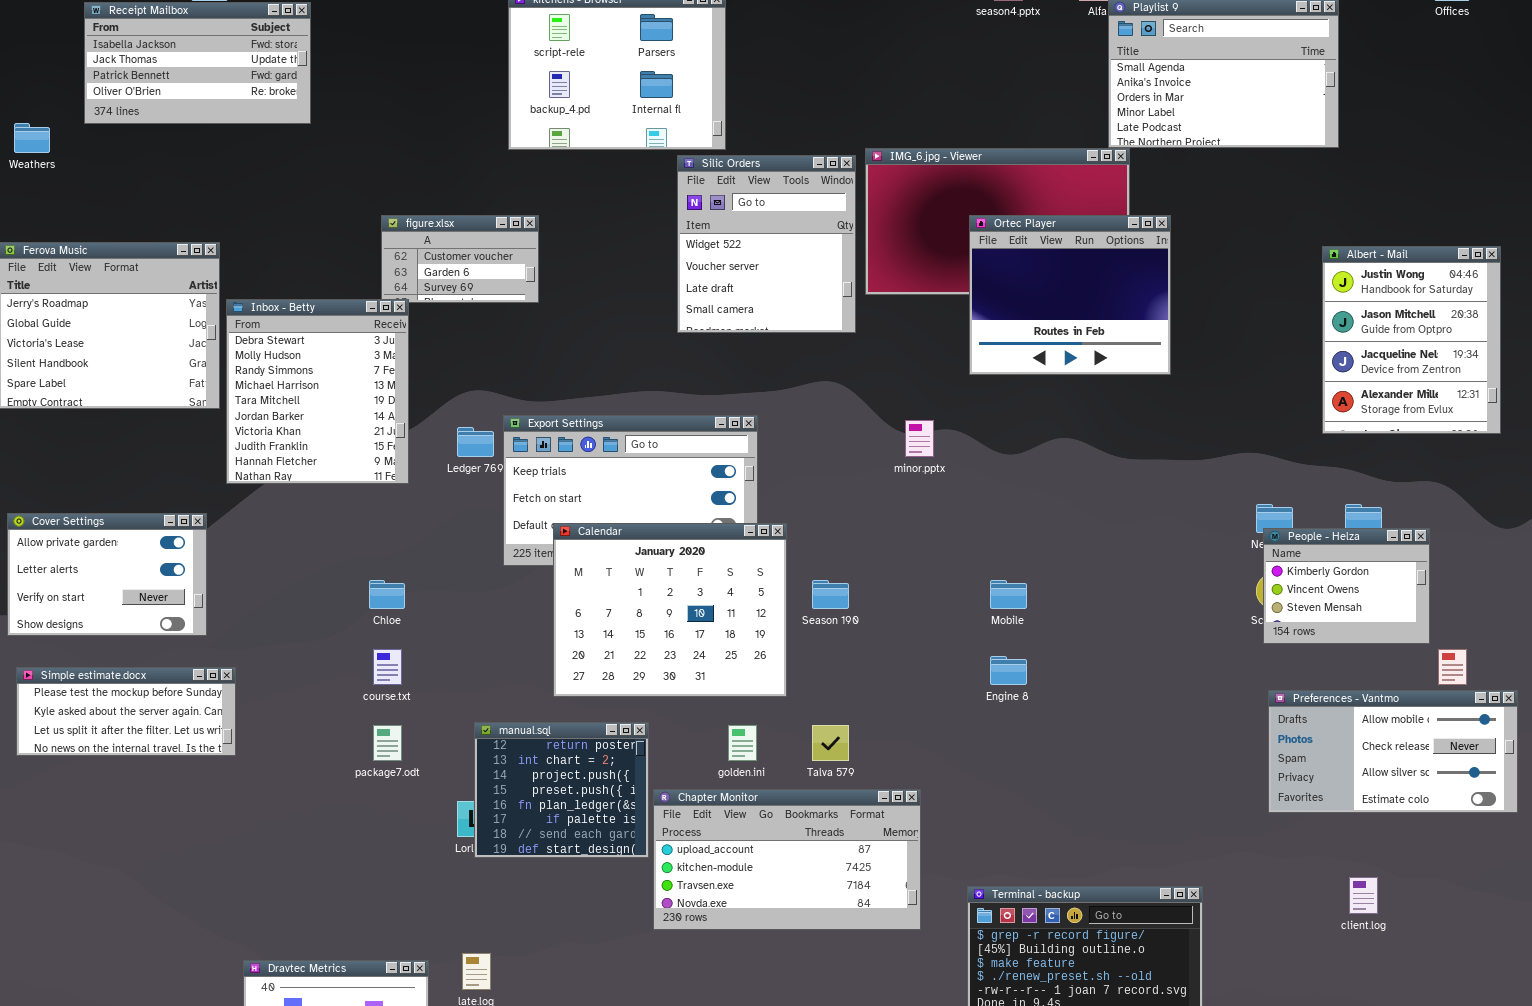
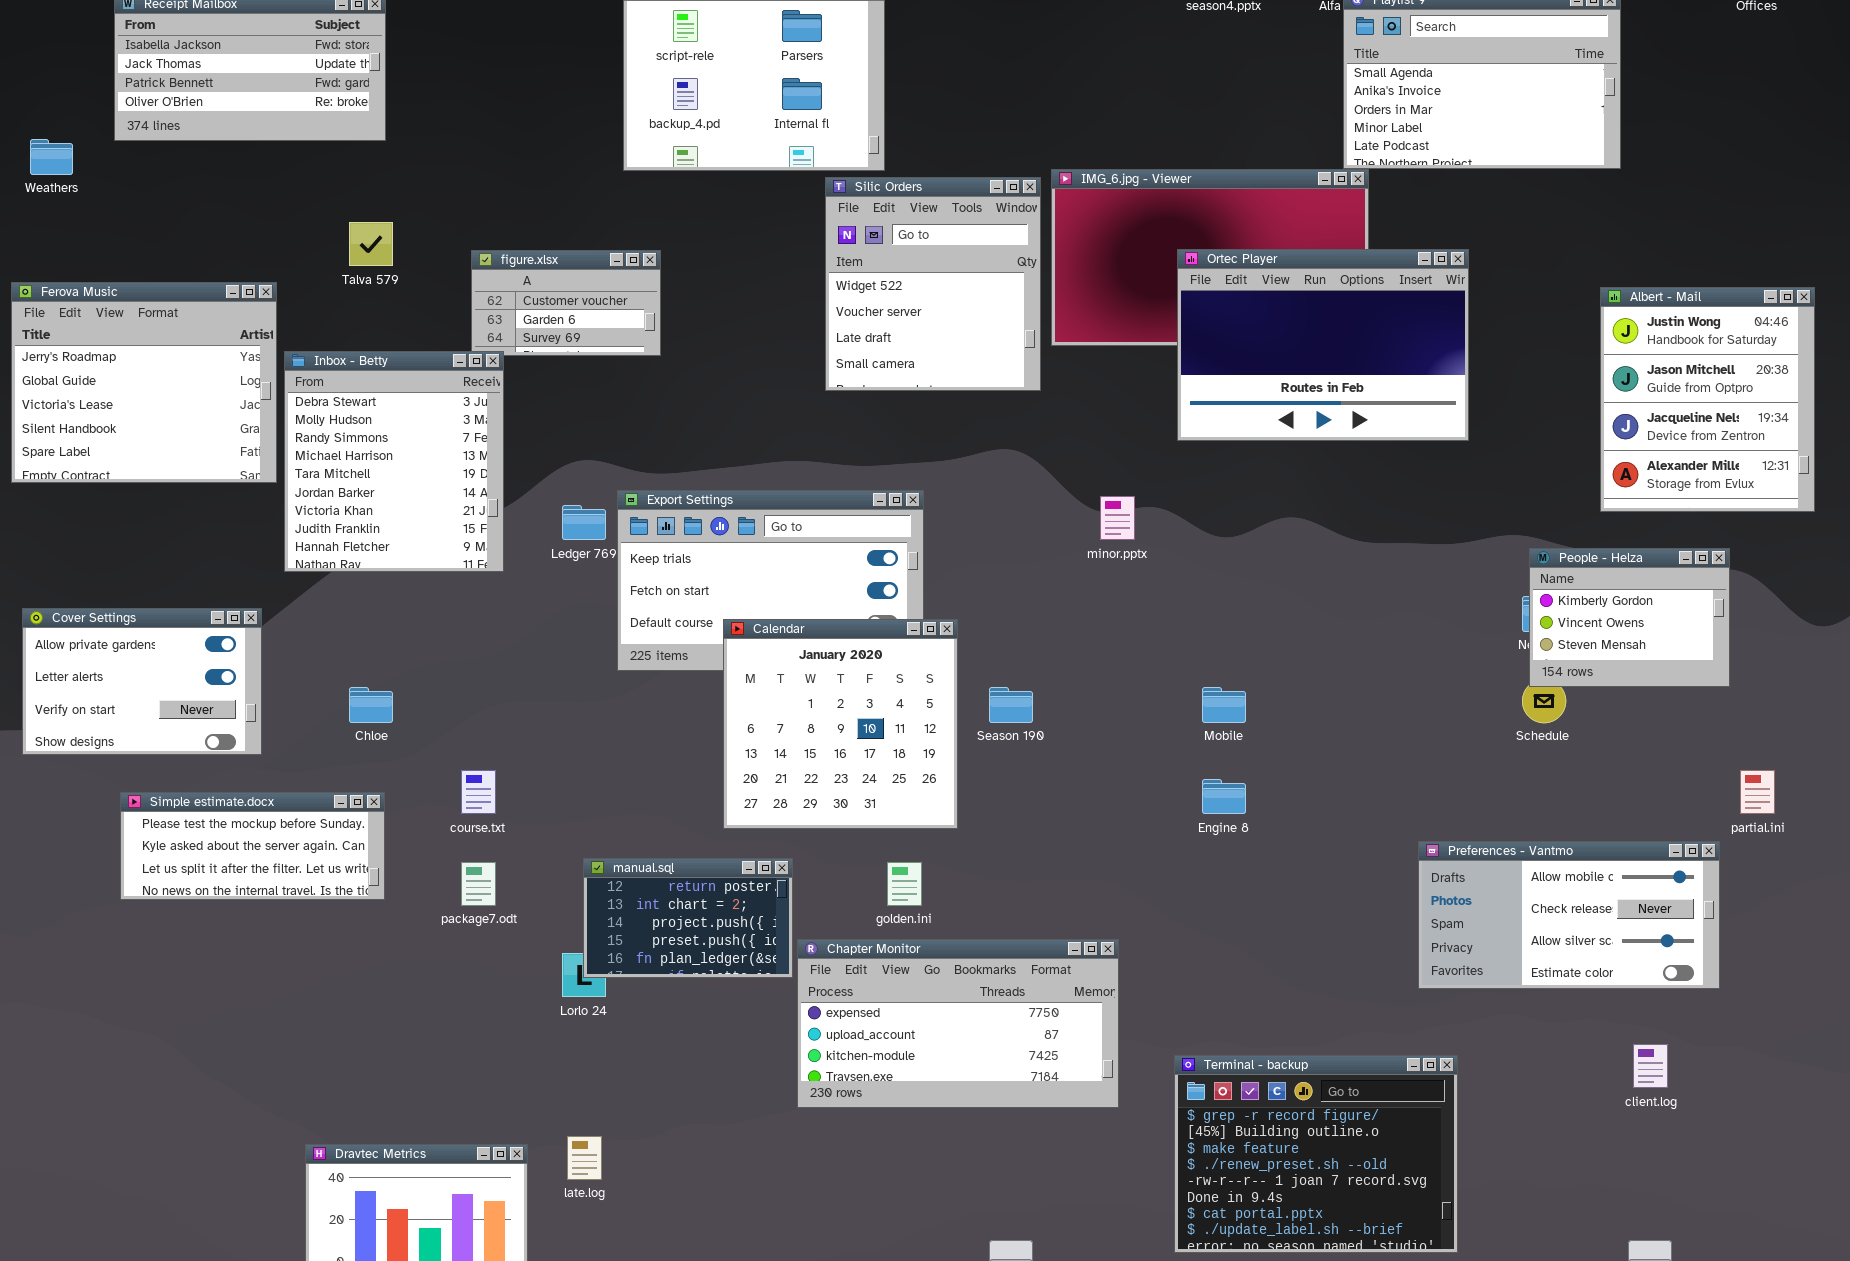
Ortec Player: [969,215,1171,375] -> [1177,249,1469,441], resized
Calendar: [553,523,787,697] -> [723,619,958,829], resized
People - Helza: [1263,528,1430,644] -> [1529,548,1730,687], moved
Chloe: [369,580,405,609] -> [349,687,393,723], moved
Simple estimate.docx: [16,667,236,756] -> [120,792,385,900], moved
Preferences - Vantmo: [1268,690,1518,813] -> [1418,841,1720,989], moved
manual.sql: [474,722,649,858] -> [583,858,793,978], resized
Talva 579: [812,725,849,761] -> [349,222,393,266], moved
Chapter Monitor: [653,789,921,930] -> [797,939,1119,1108], scrolled up 1 row

